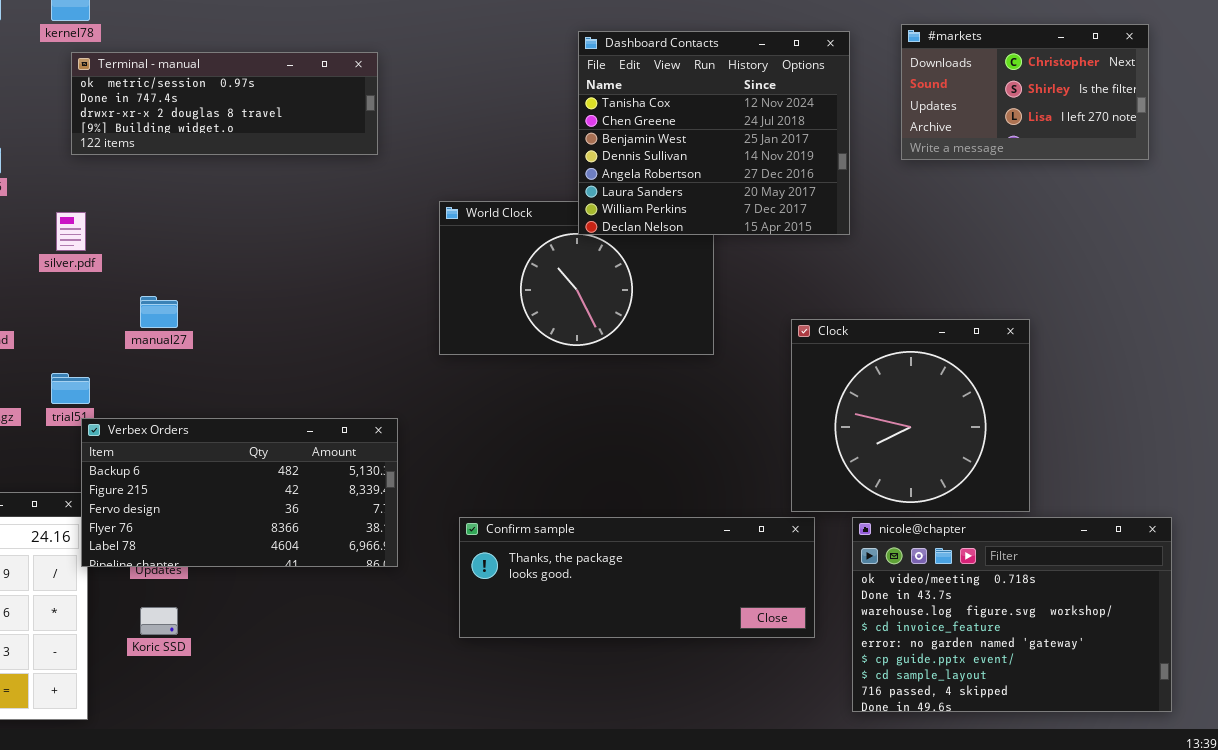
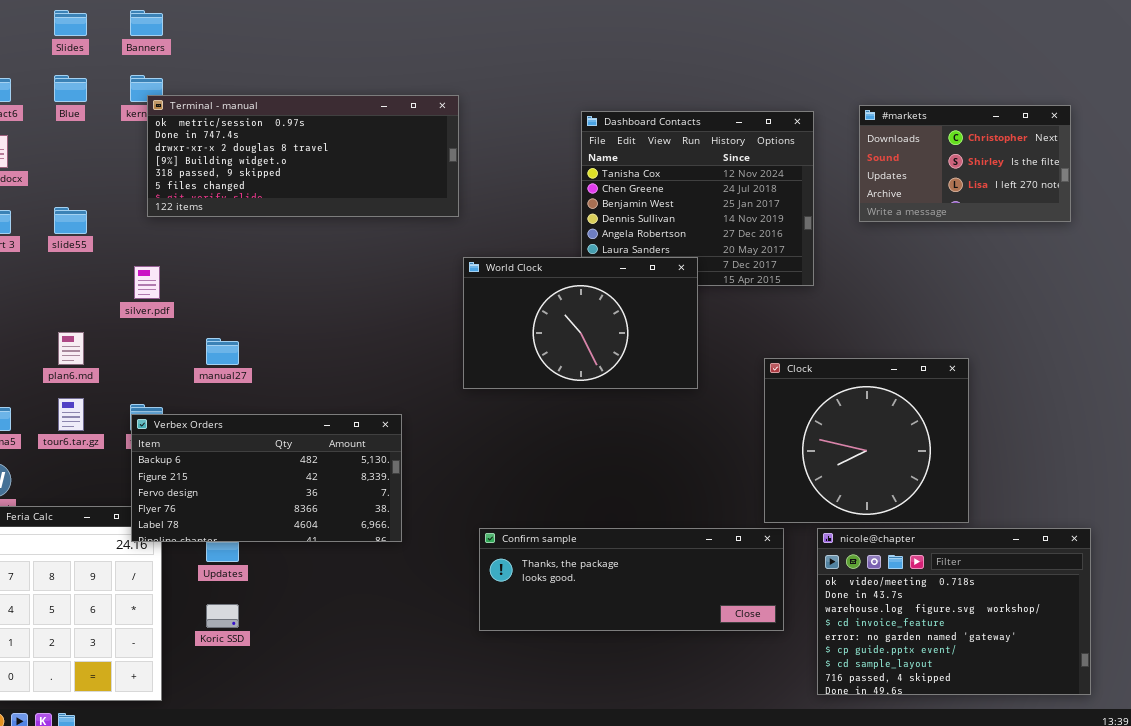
Terminal - manual: [71,52,378,155] -> [147,95,459,217], resized
World Clock: [439,201,714,355] -> [463,257,698,389], raised
Verbex Orders: [81,418,398,567] -> [131,414,402,542], moved

